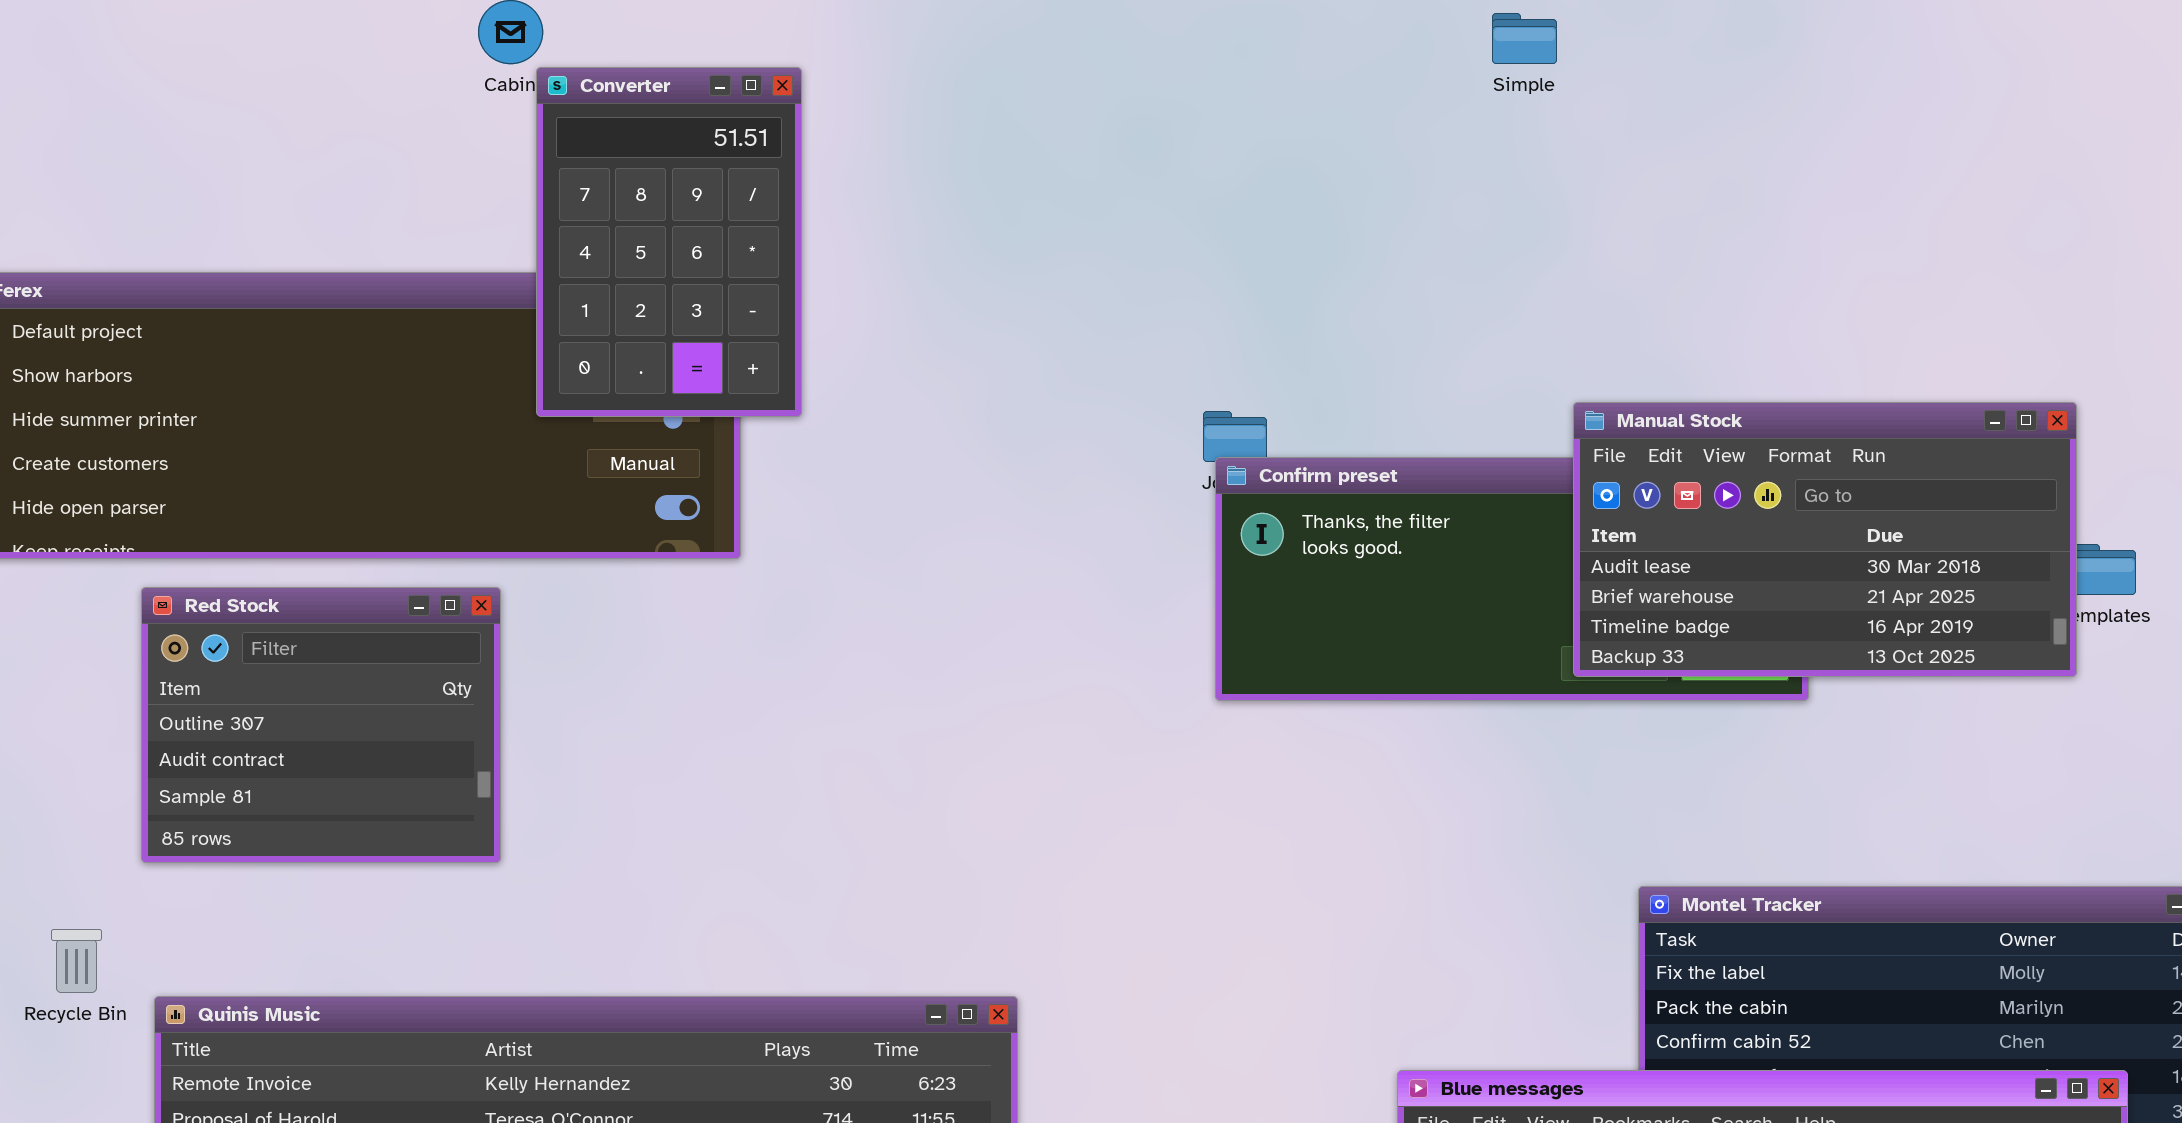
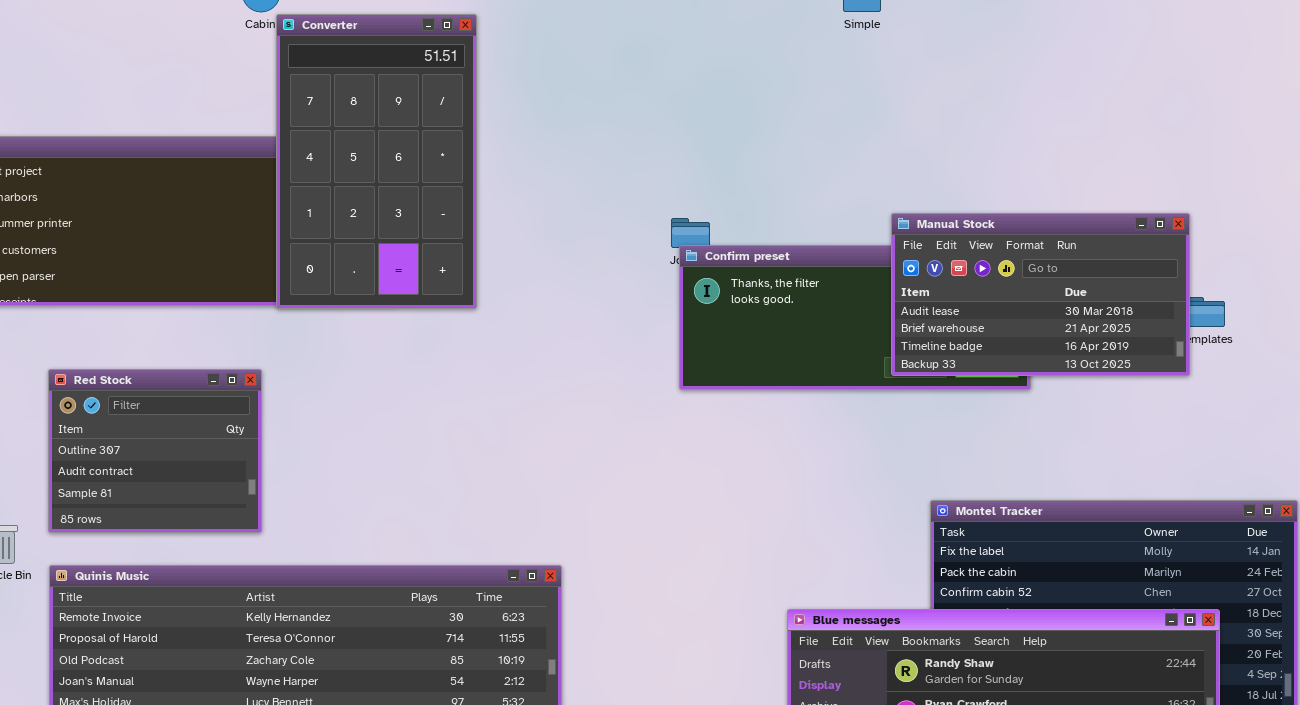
Converter: [536,67,802,417] -> [276,14,477,309], resized
Red Stock: [141,587,501,863] -> [48,369,262,533], moved

